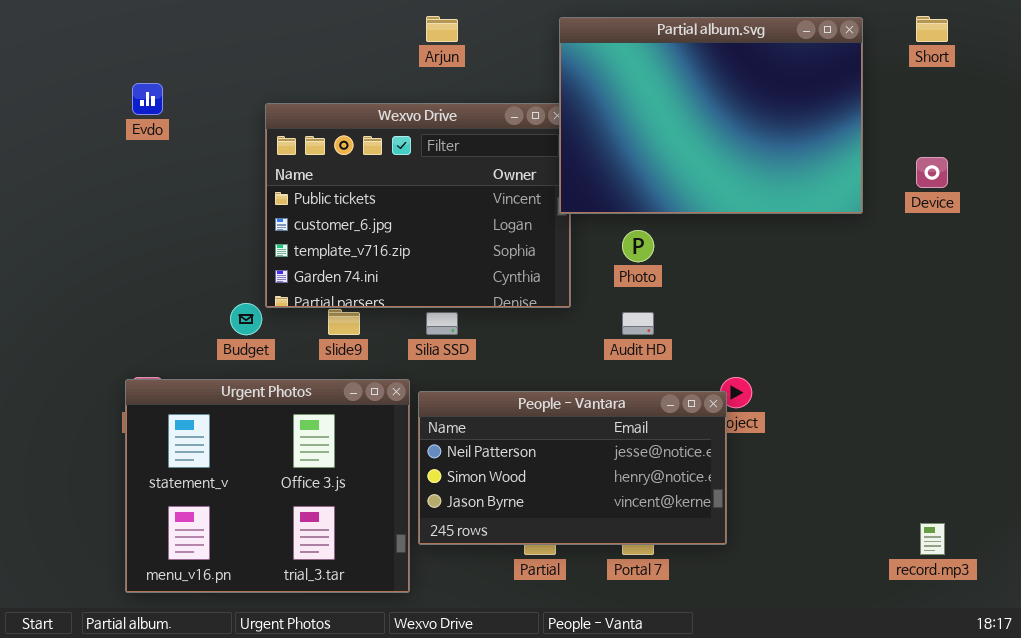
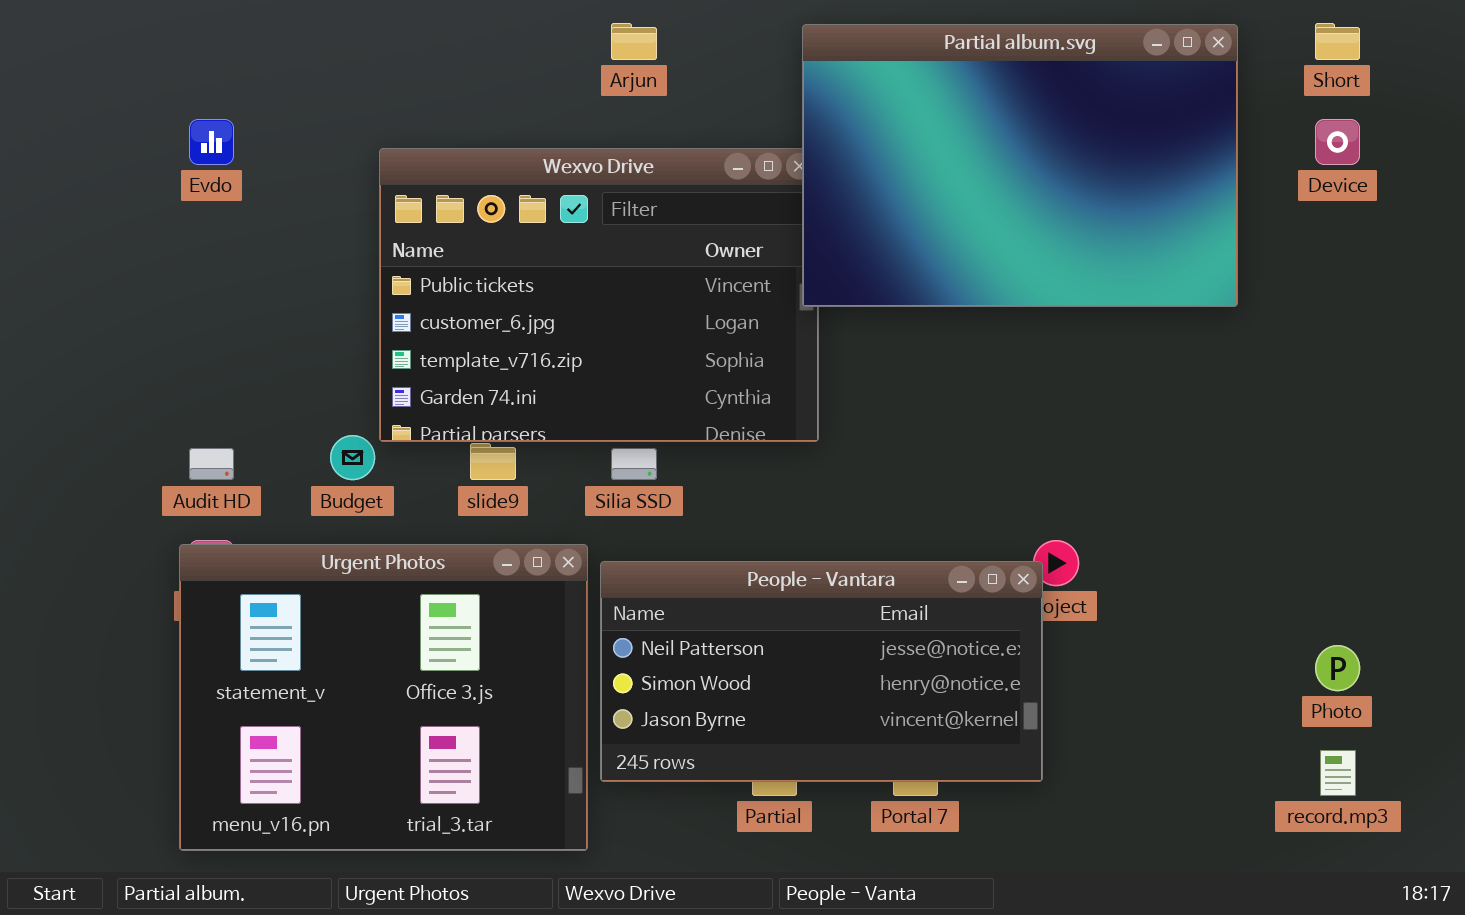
Device: [916,157,948,188] -> [1315,119,1360,165], moved
Photo: [622,230,654,262] -> [1315,645,1360,691], moved
Audit HD: [622,312,654,335] -> [189,448,234,480], moved

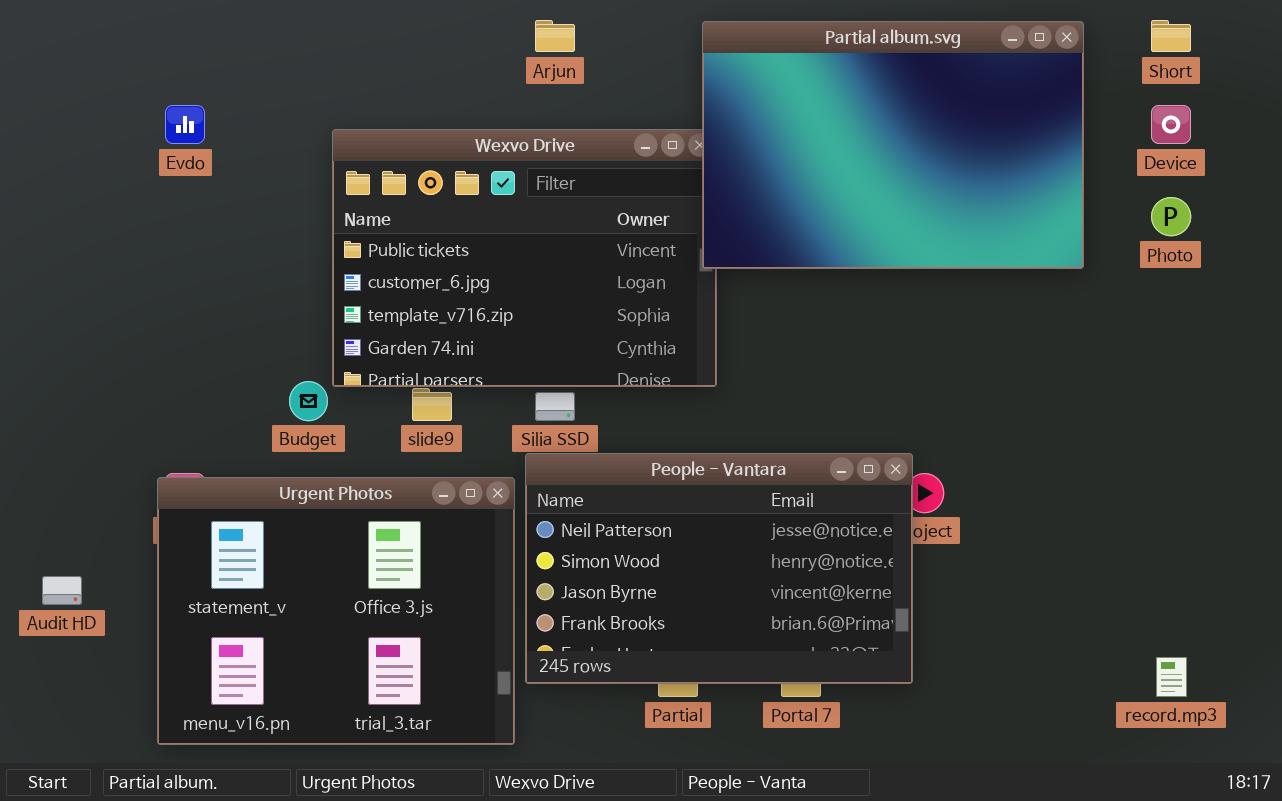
Audit HD: [189,448,234,480] -> [42,576,82,605], moved
People - Vantara: [600,561,1043,782] -> [525,453,913,684], resized
Photo: [1315,645,1360,691] -> [1151,197,1191,236], moved

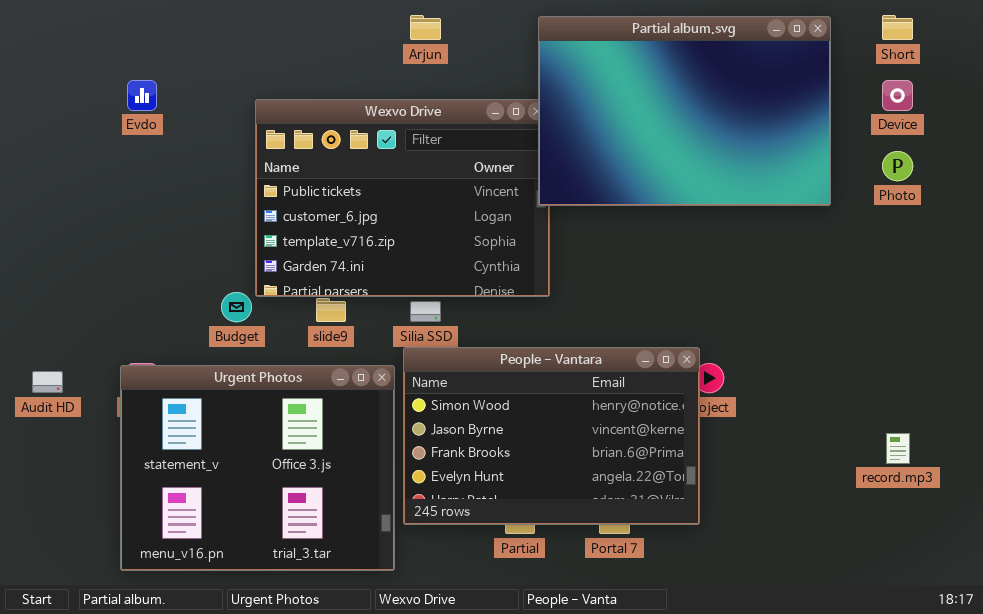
People - Vantara: [525,453,913,684] -> [403,347,700,525], scrolled down 1 row
Audit HD: [42,576,82,605] -> [32,371,63,393], moved
record.mp3: [1156,657,1187,697] -> [886,433,910,464], moved

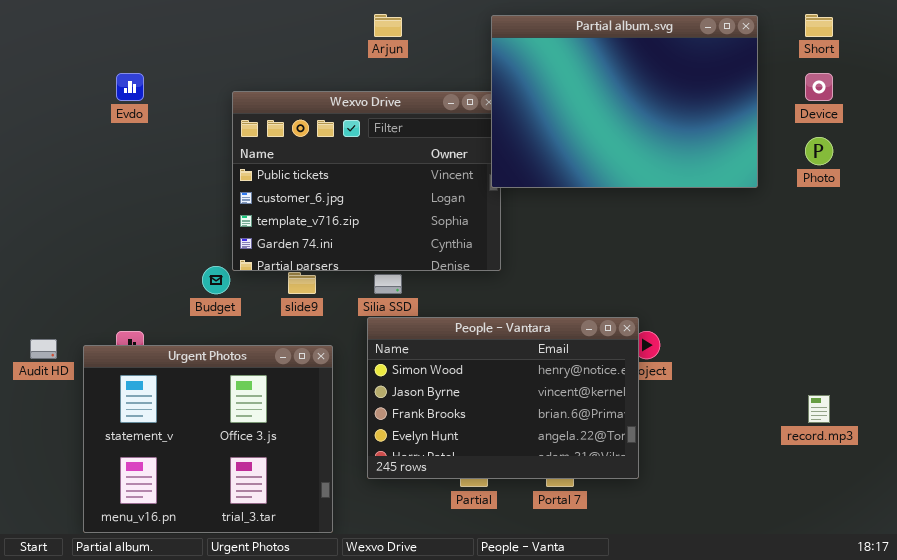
Urgent Photos: [120,365,395,571] -> [83,345,333,533], moved

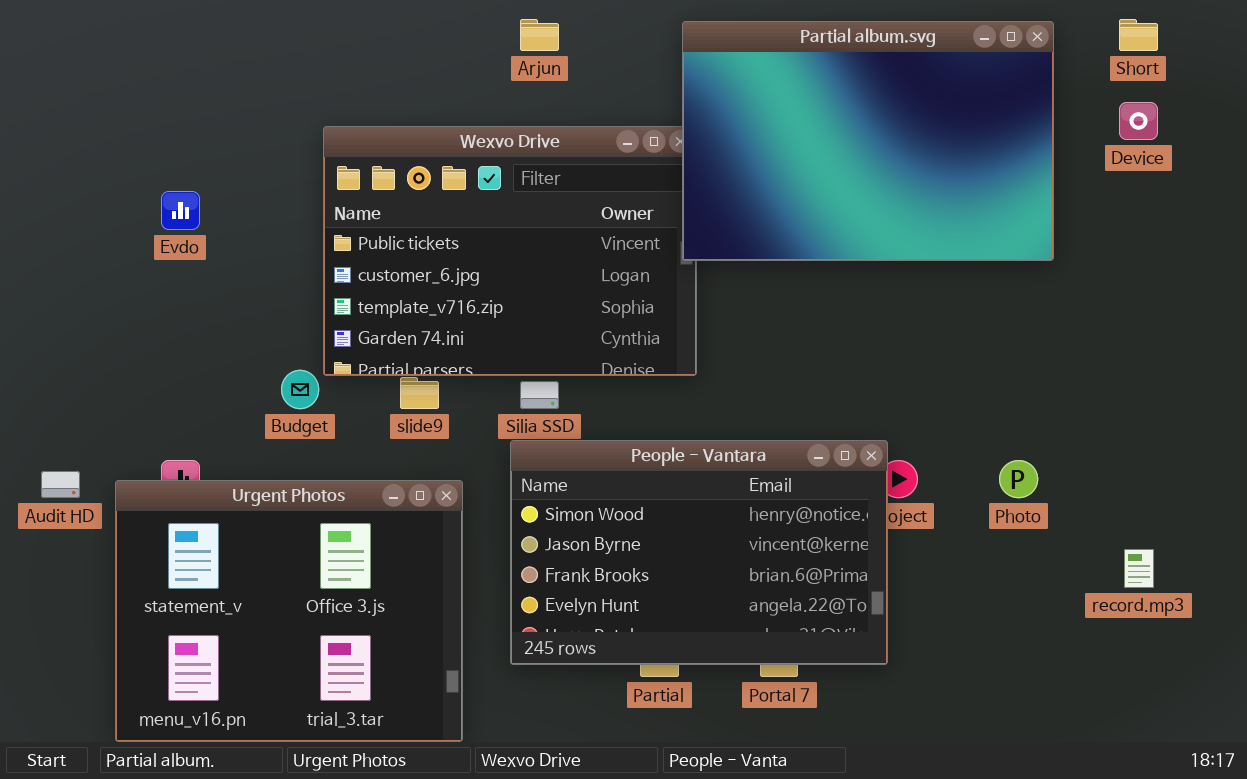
Evdo: [116,73,144,101] -> [161,191,200,230], moved
Photo: [805,137,833,165] -> [999,460,1038,498], moved

